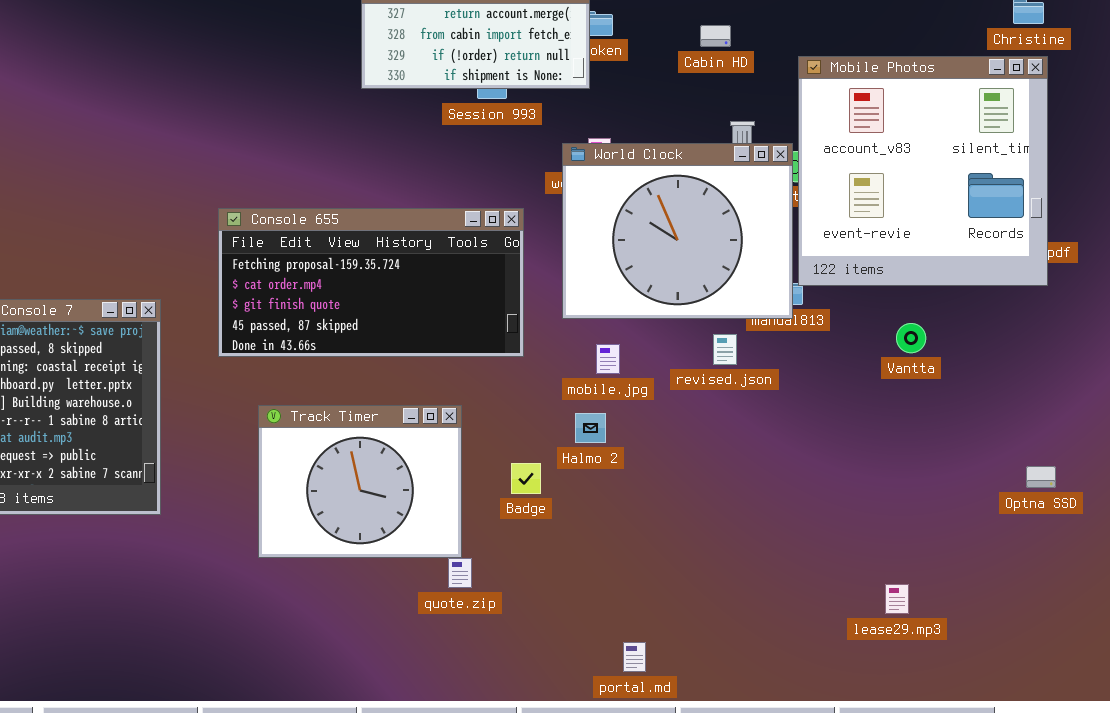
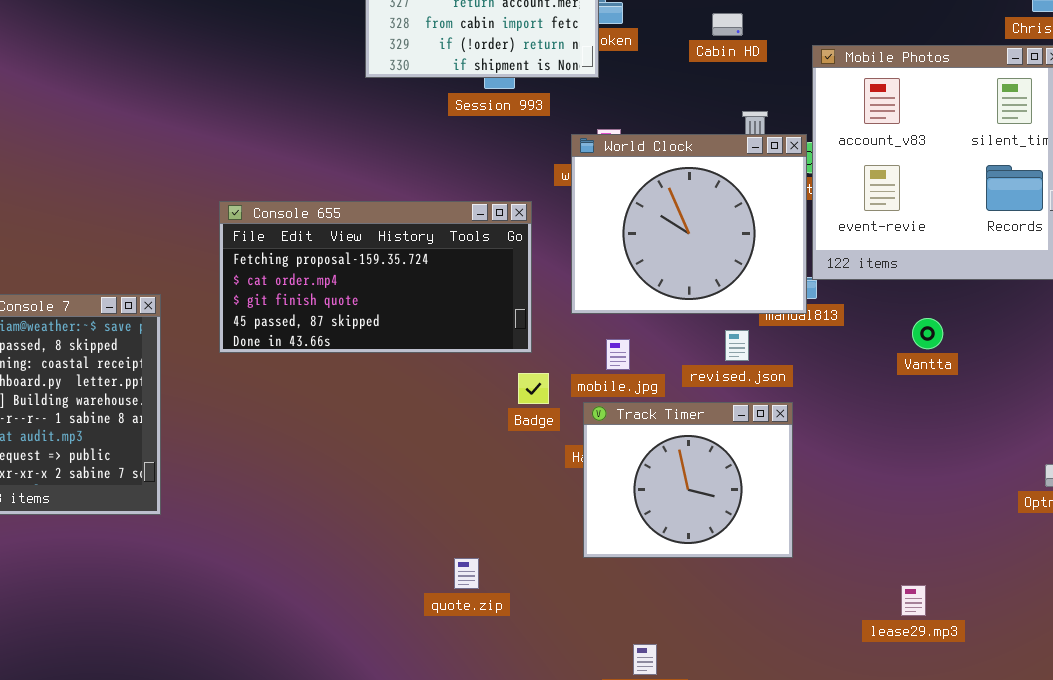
Track Timer: [258,405,462,558] -> [583,402,793,558], moved
Badge: [511,463,541,494] -> [518,373,549,404], moved

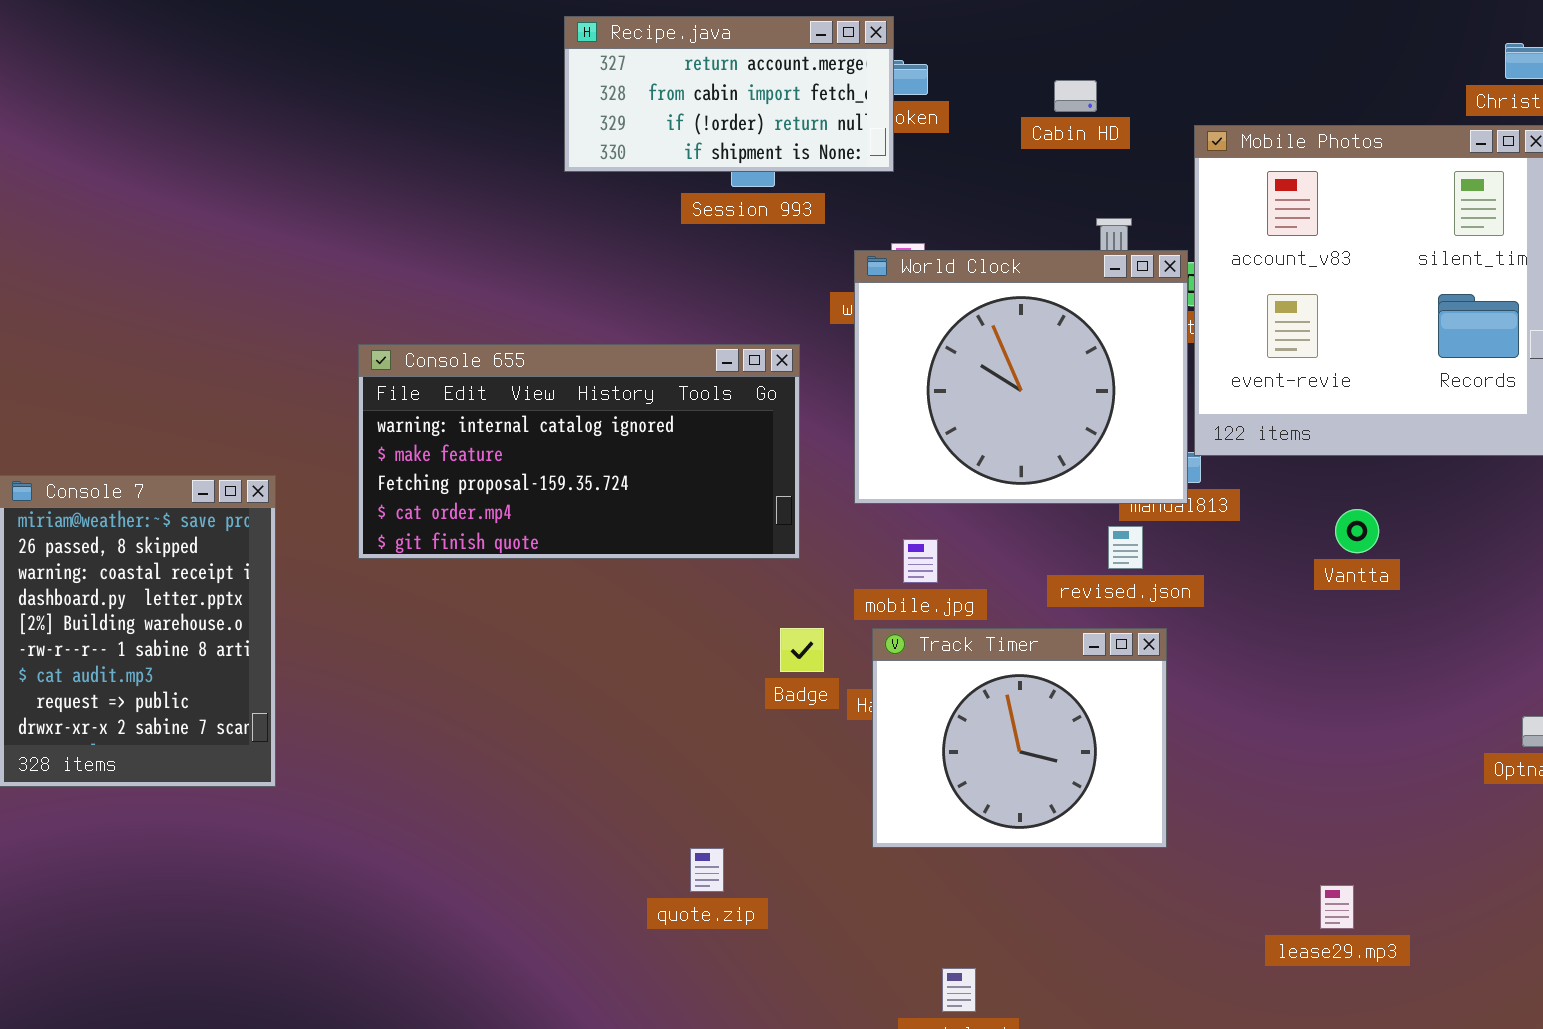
Console 655: [219,201,532,353] -> [358,344,800,559], scrolled up 2 rows
revised.json: [725,330,749,361] -> [1108,526,1143,569], moved
Badge: [518,373,549,404] -> [780,628,824,672], moved

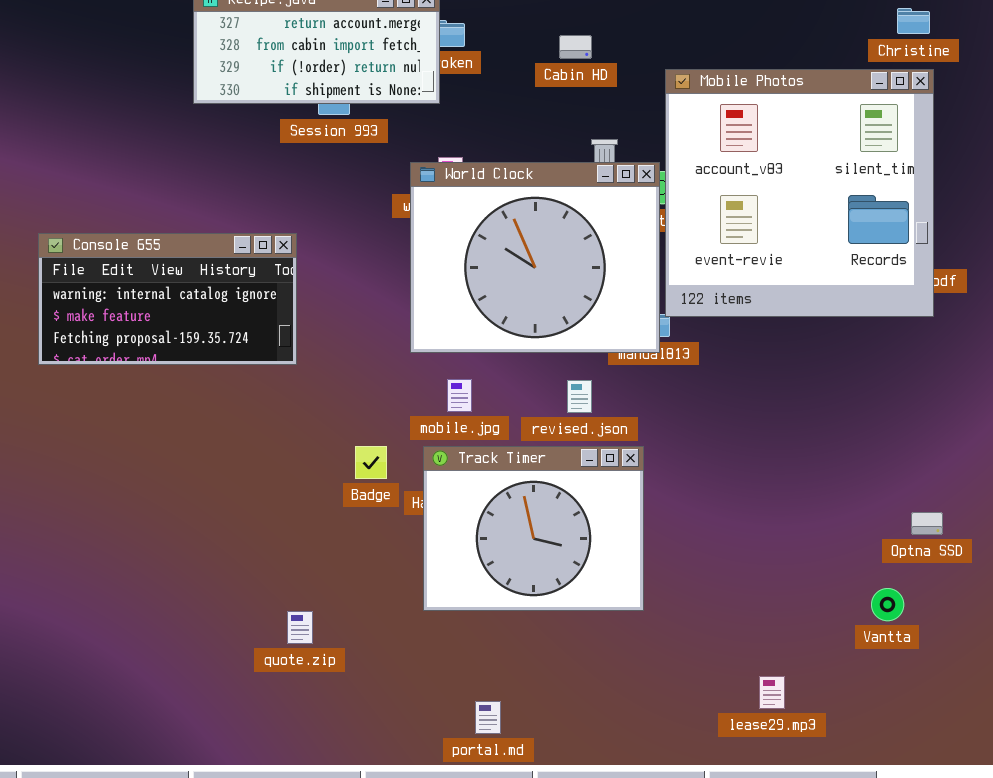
Console 655: [358,344,800,559] -> [38,233,297,365], resized
Vantta: [1335,509,1379,553] -> [871,588,904,621], moved
revised.json: [1108,526,1143,569] -> [567,380,592,413], moved
lease29.mp3: [1320,885,1354,929] -> [759,676,785,709], moved

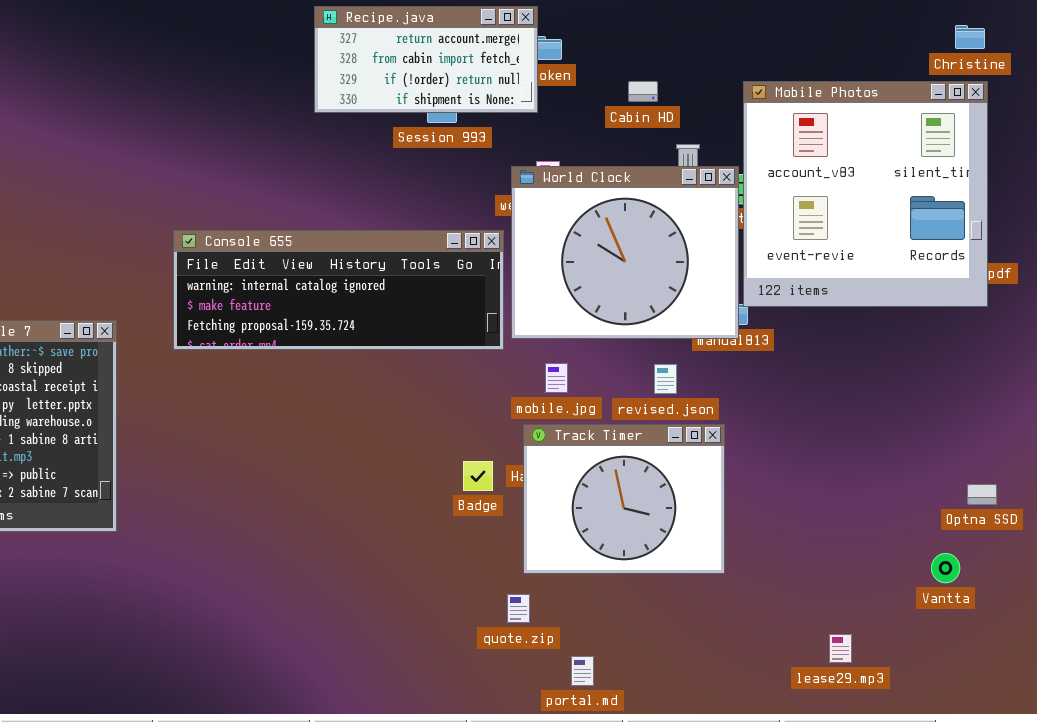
Cabin HD: [559,35,592,59] -> [628,81,658,102], moved
Console 655: [38,233,297,365] -> [173,230,504,350], resized
Badge: [355,446,387,479] -> [463,461,493,491], moved
quote.zip: [287,611,313,644] -> [507,594,530,623], moved

